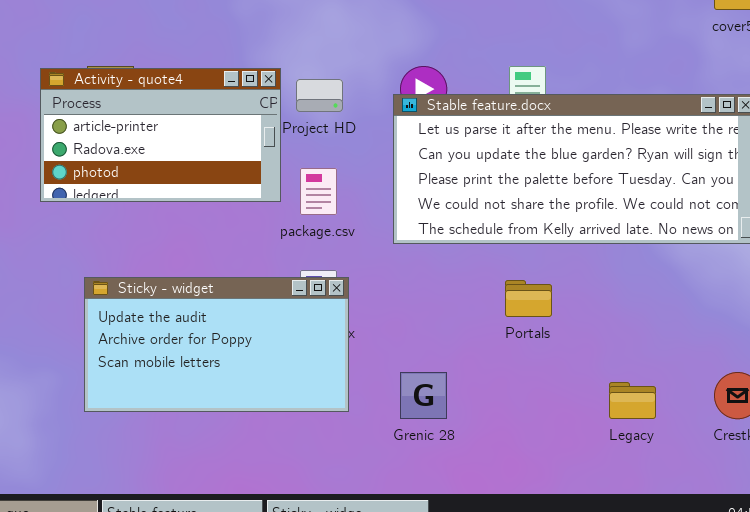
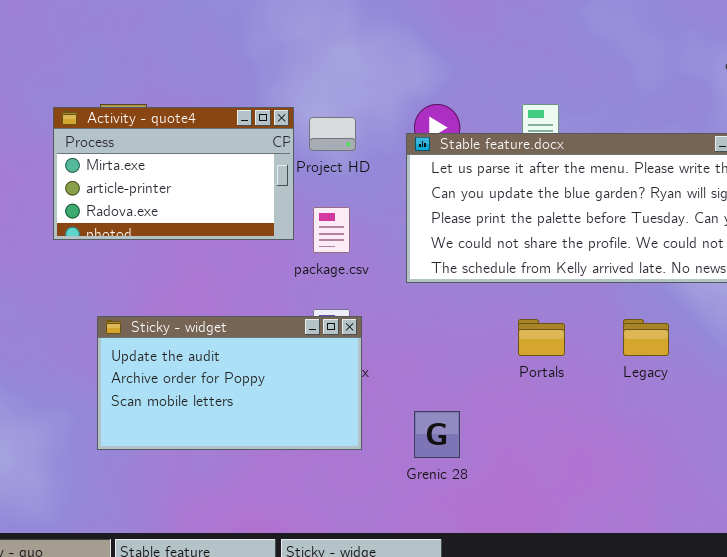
Activity - quote4: [40,68,281,202] -> [53,107,294,240], scrolled up 1 row
Legacy: [609,382,656,419] -> [623,319,669,356], moved

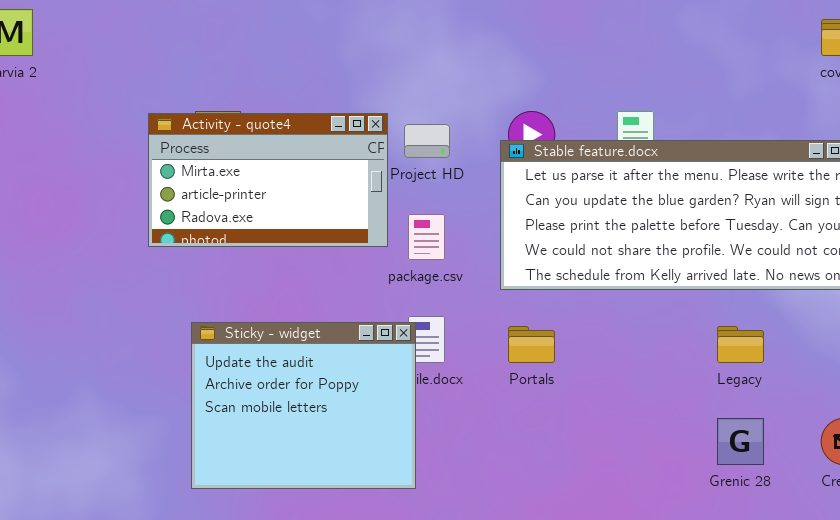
Sticky - widget: [97,316,362,450] -> [191,322,416,489], resized
Portals: [518,319,565,356] -> [508,326,555,363], moved
Grenic 28: [414,411,460,458] -> [717,418,764,465], moved

